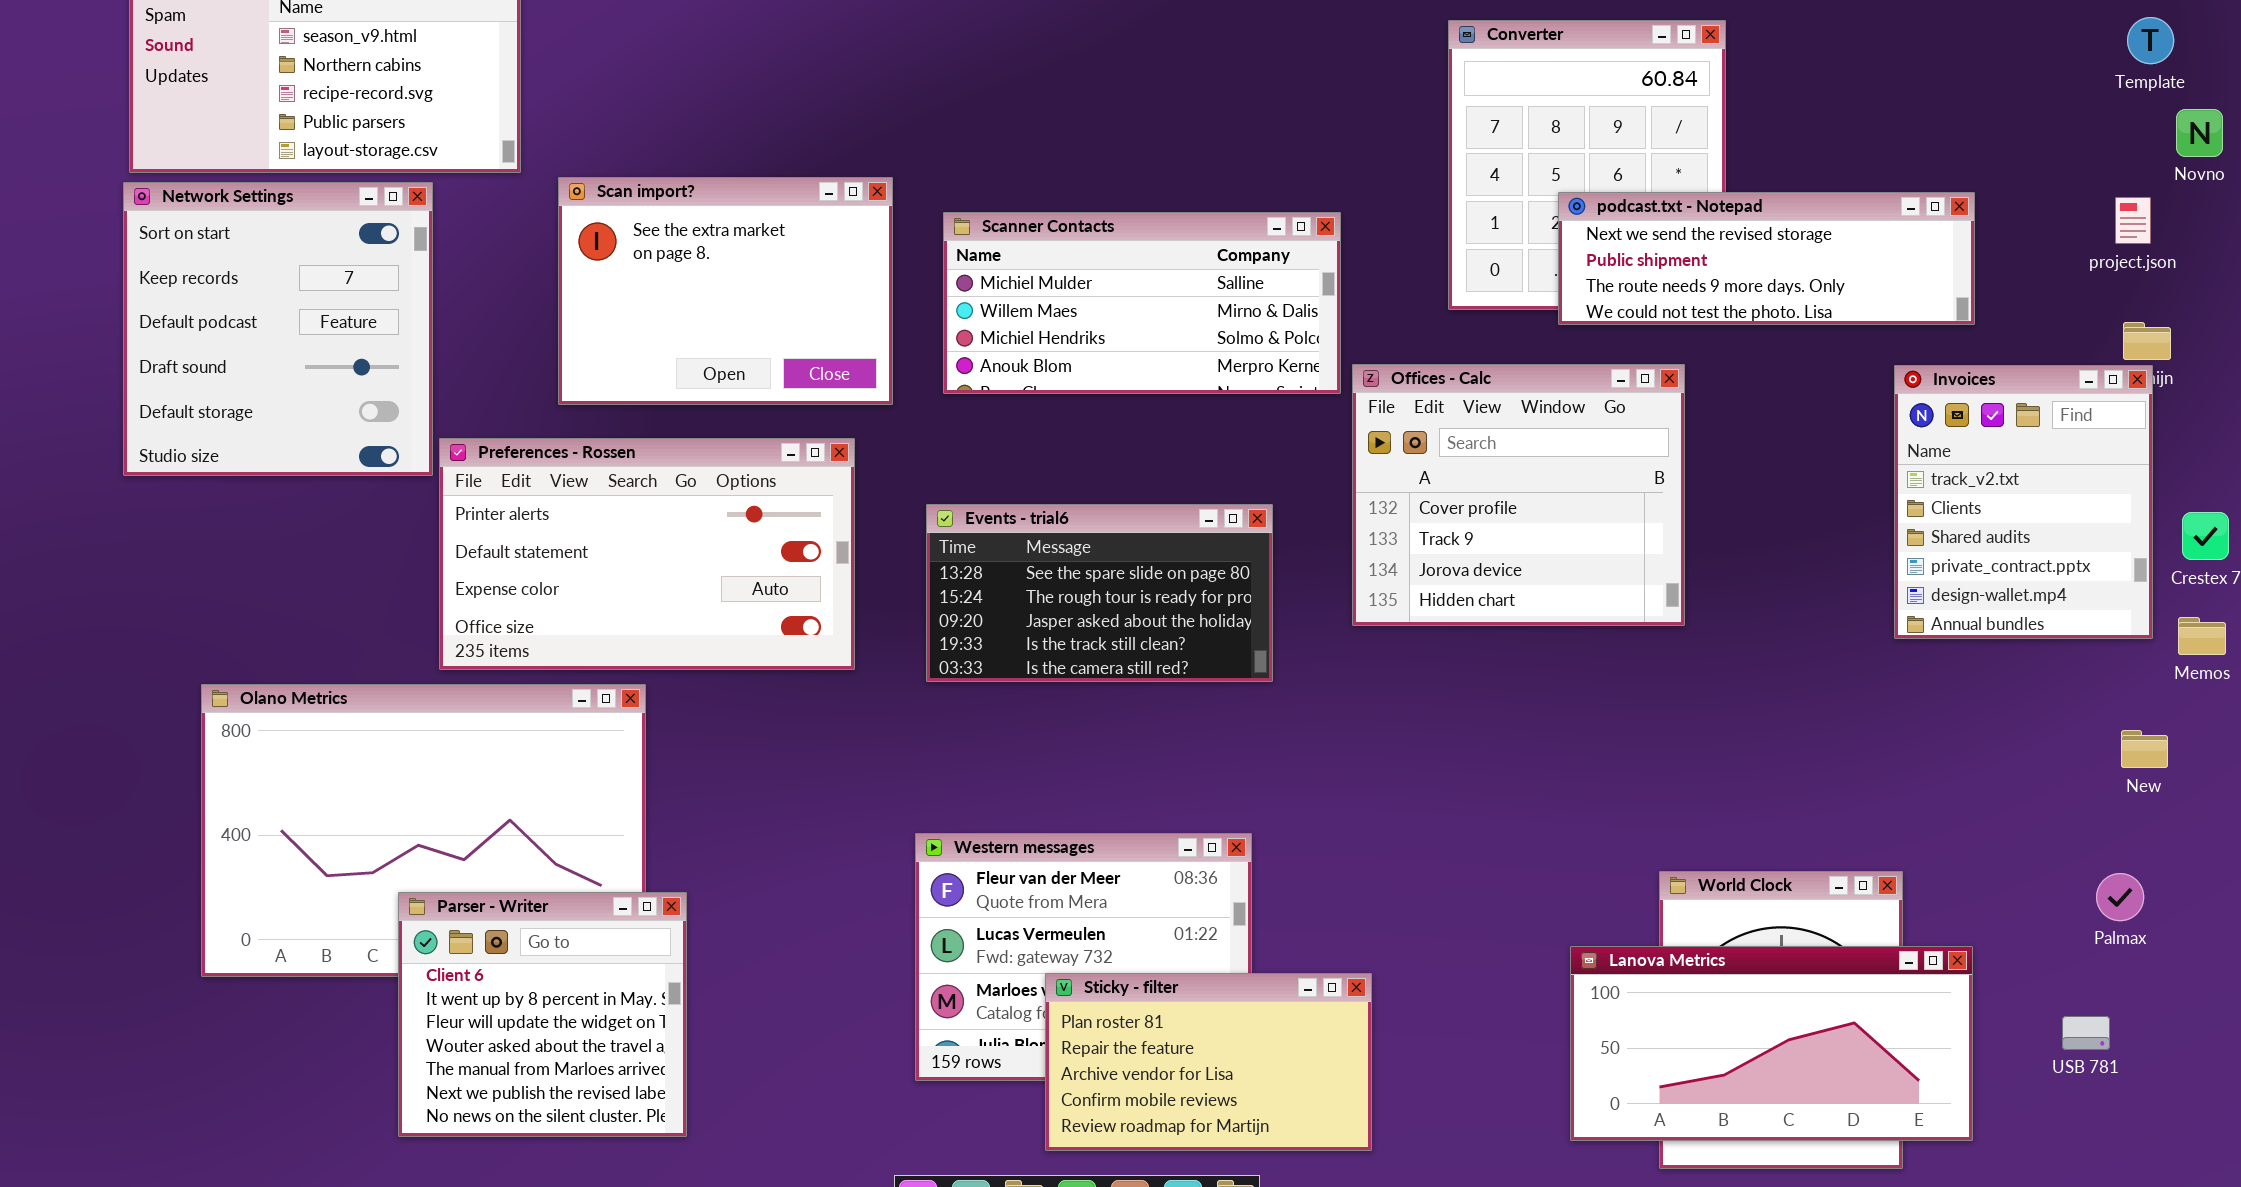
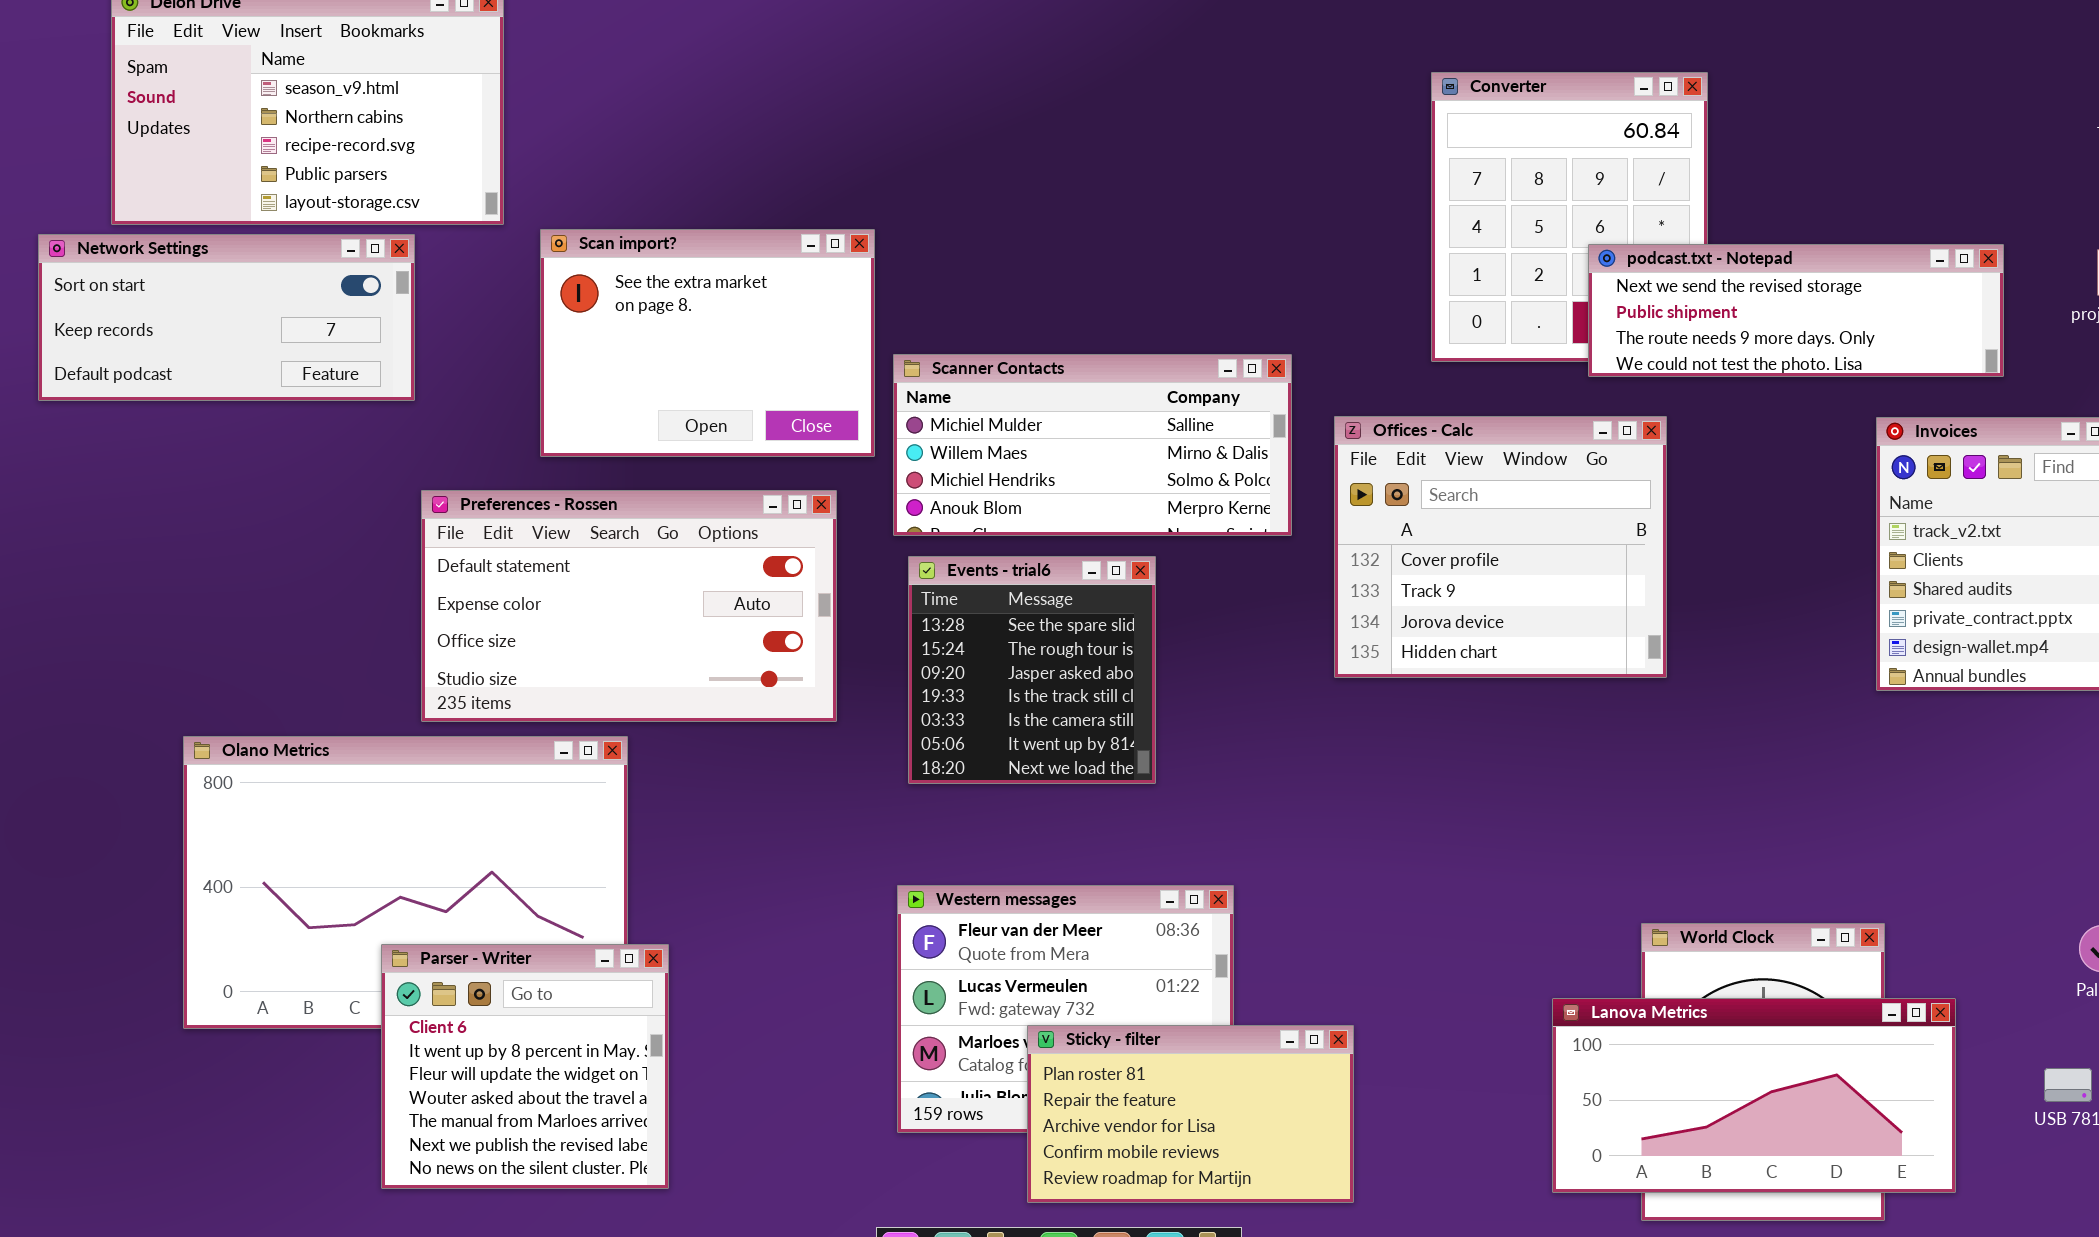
Network Settings: [123,182,433,476] -> [38,234,415,401], resized
podcast.txt - Notepad: [1558,192,1975,325] -> [1588,244,2004,377], moved
Scanner Contacts: [943,212,1341,394] -> [893,354,1292,536], moved
Preferences - Rossen: [439,438,855,670] -> [421,490,837,722], scrolled down 1 row
Events - trial6: [926,504,1273,682] -> [908,556,1156,784], resized

